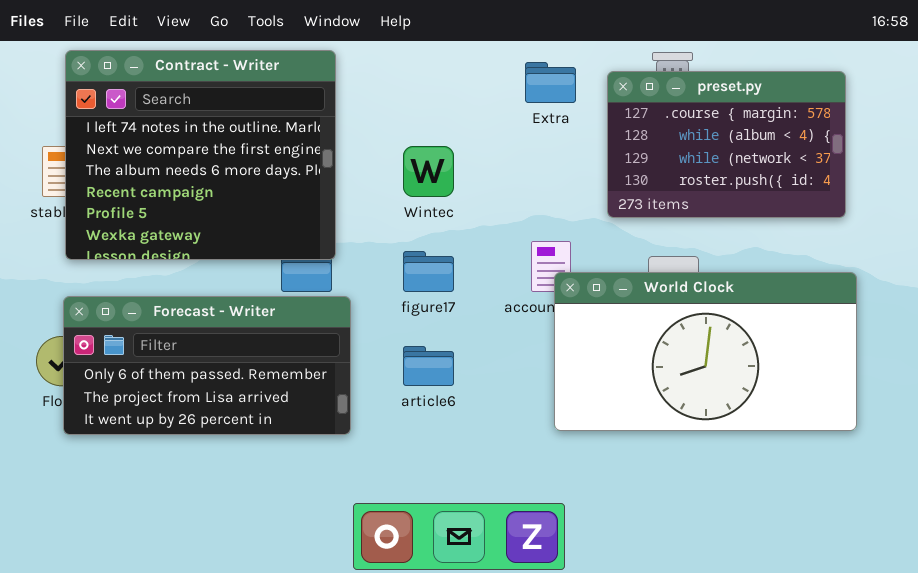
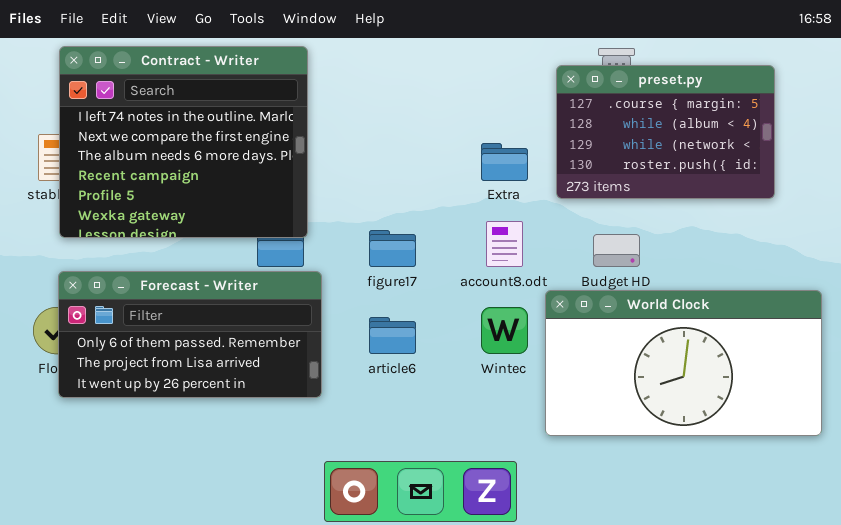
Extra: [525,62,576,103] -> [481,143,528,181], moved
Wintec: [403,146,454,197] -> [481,307,528,354], moved
World Clock: [554,272,857,431] -> [545,290,822,436], moved

